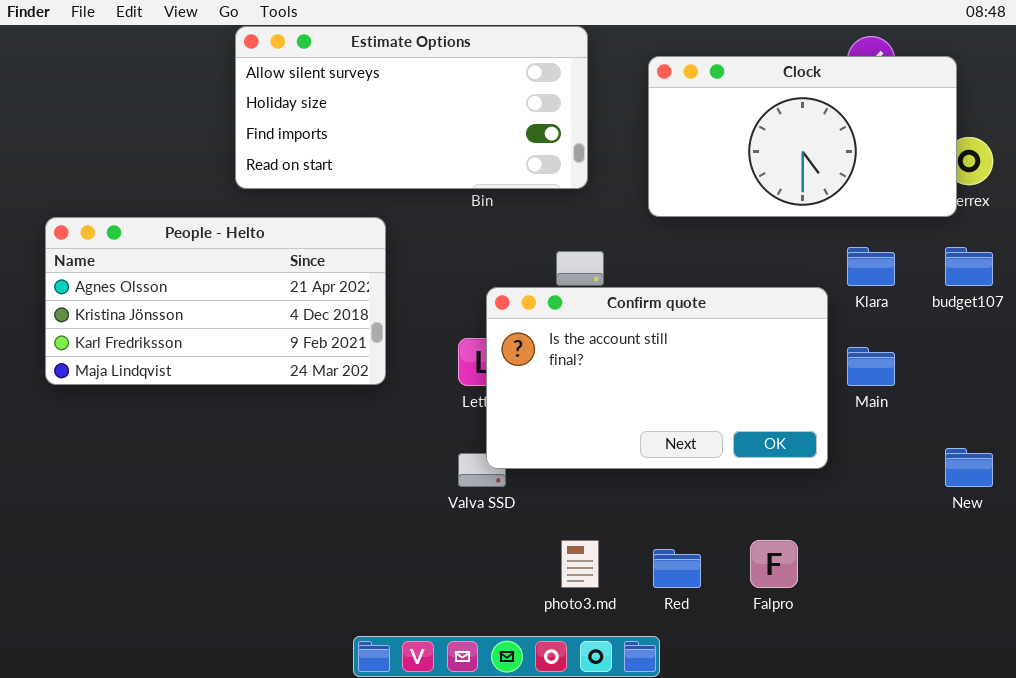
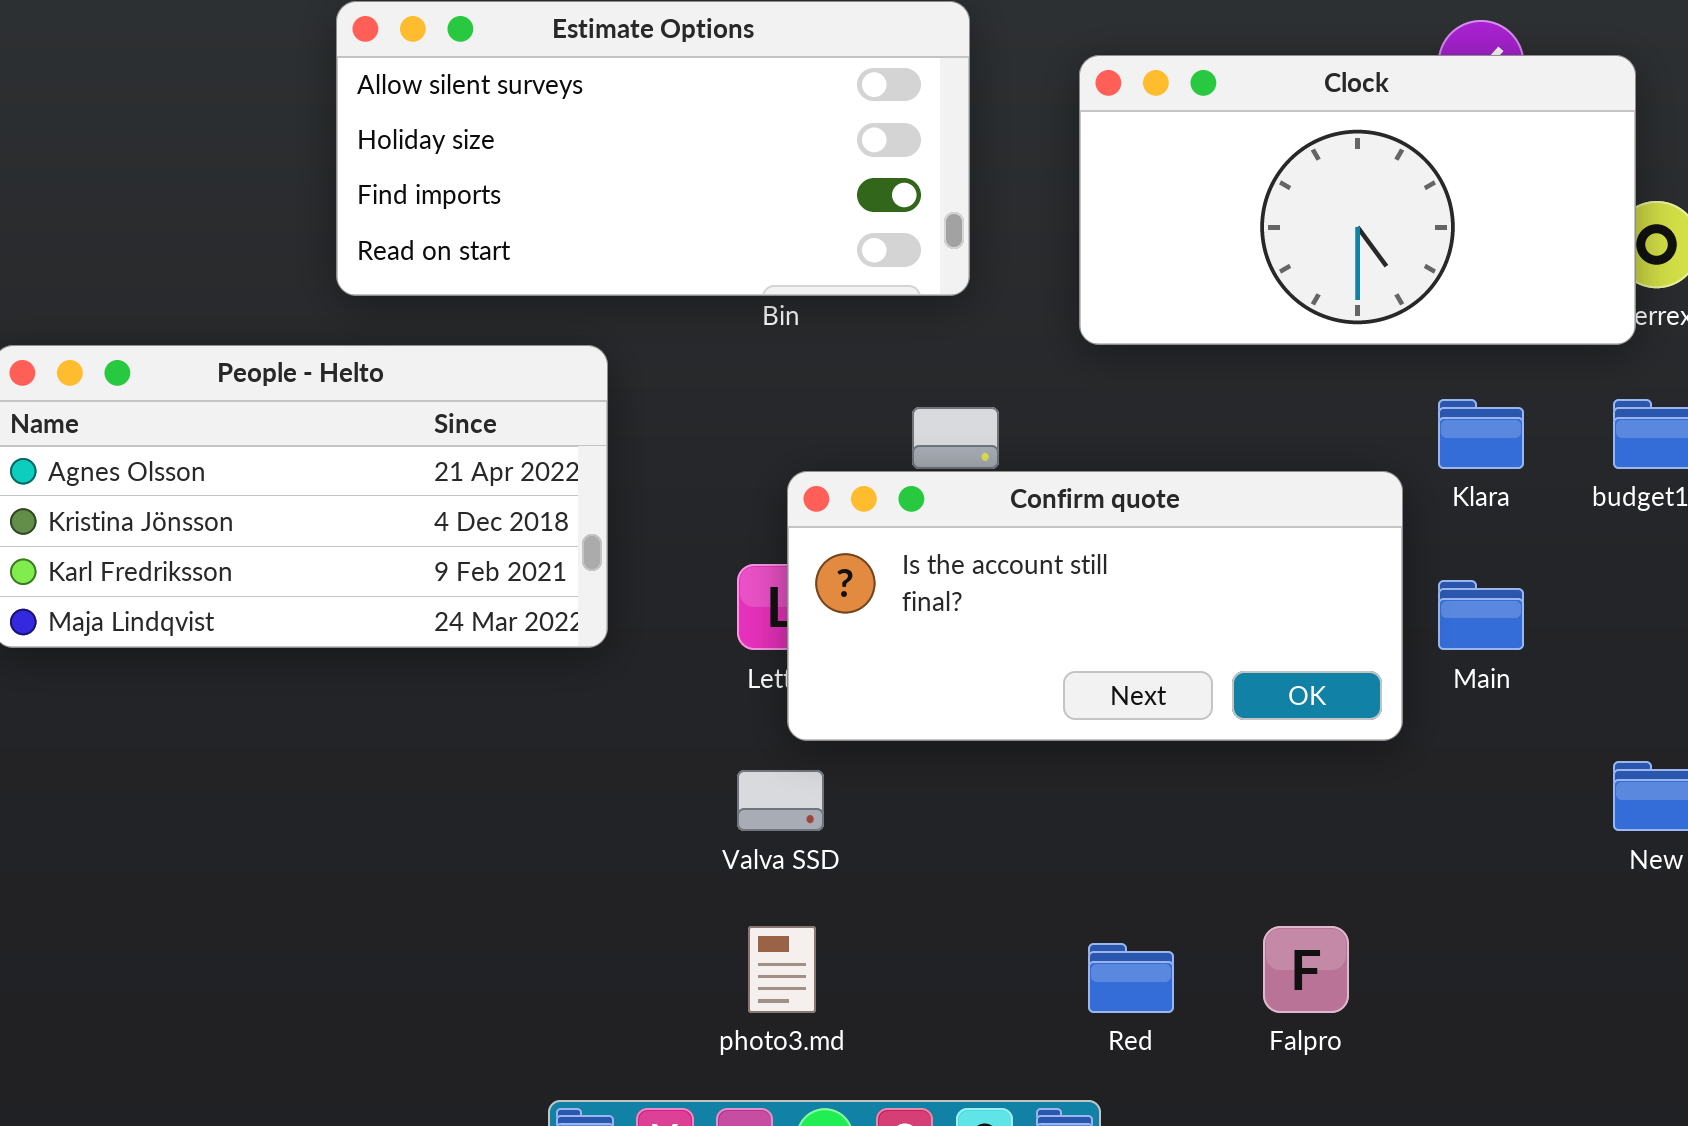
Confirm quote: [486,287,828,469] -> [787,471,1403,741], resized
photo3.md: [561,540,599,588] -> [748,926,816,1013], moved

